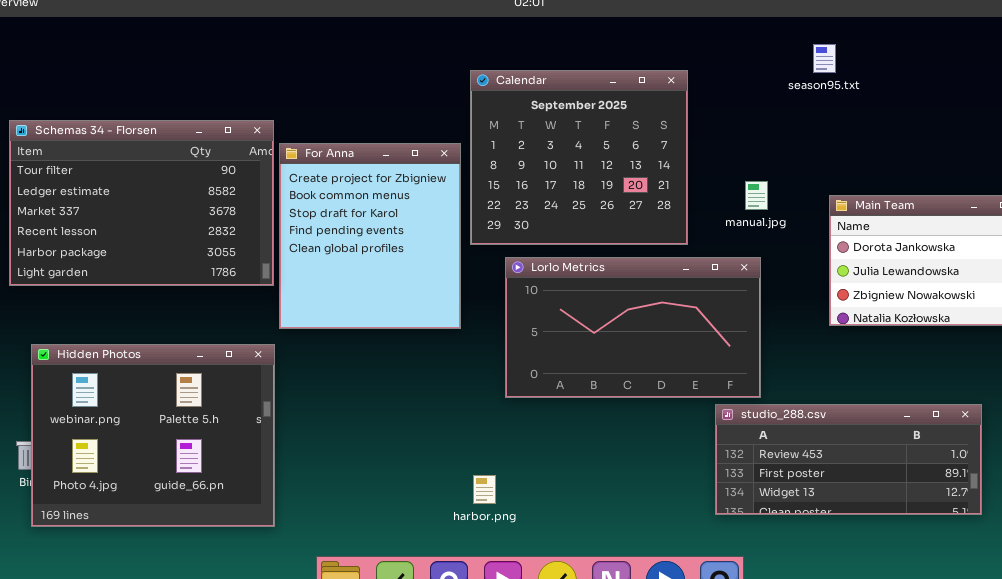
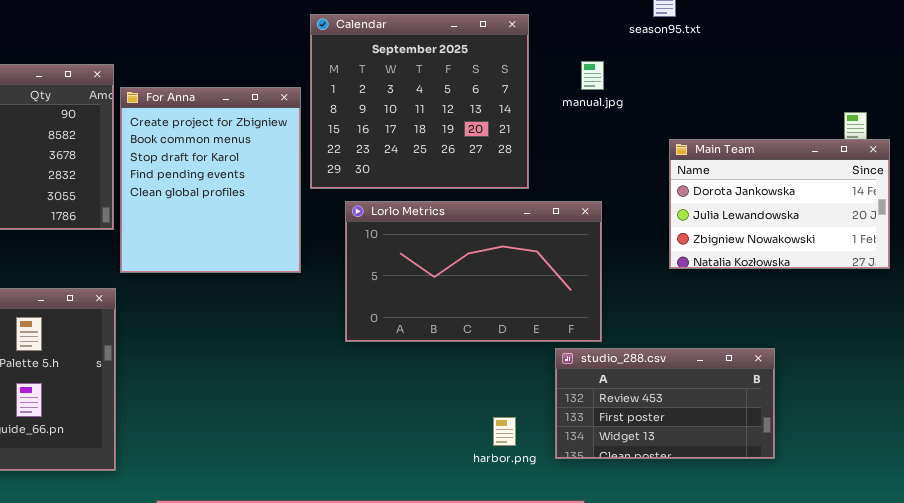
manual.jpg: [745,181,768,210] -> [581,61,604,90], moved
studio_288.csv: [715,404,982,515] -> [555,348,775,459], resized
harbor.png: [473,475,496,504] -> [493,417,516,446], moved

